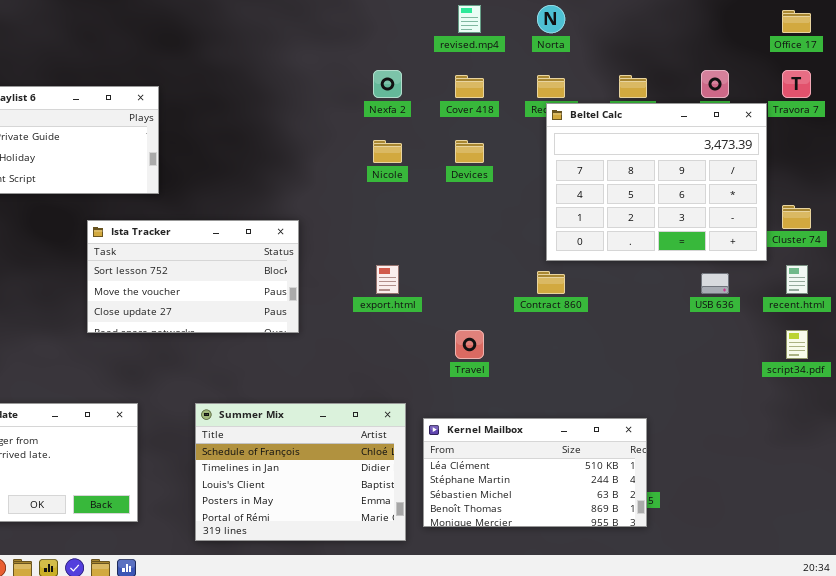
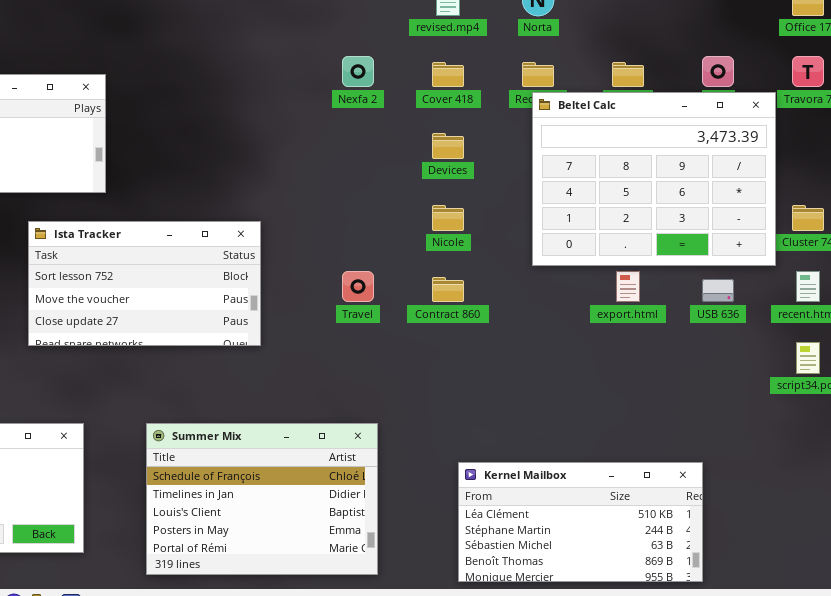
Nicole: [373,140,402,163] -> [432,205,464,231], moved
export.html: [376,265,399,294] -> [616,271,640,302], moved
Contract 860: [537,271,565,294] -> [432,277,464,302], moved
Travel: [455,330,484,359] -> [342,271,374,302], moved
Kernel Mailbox: [423,418,647,527] -> [458,462,703,582], moved

